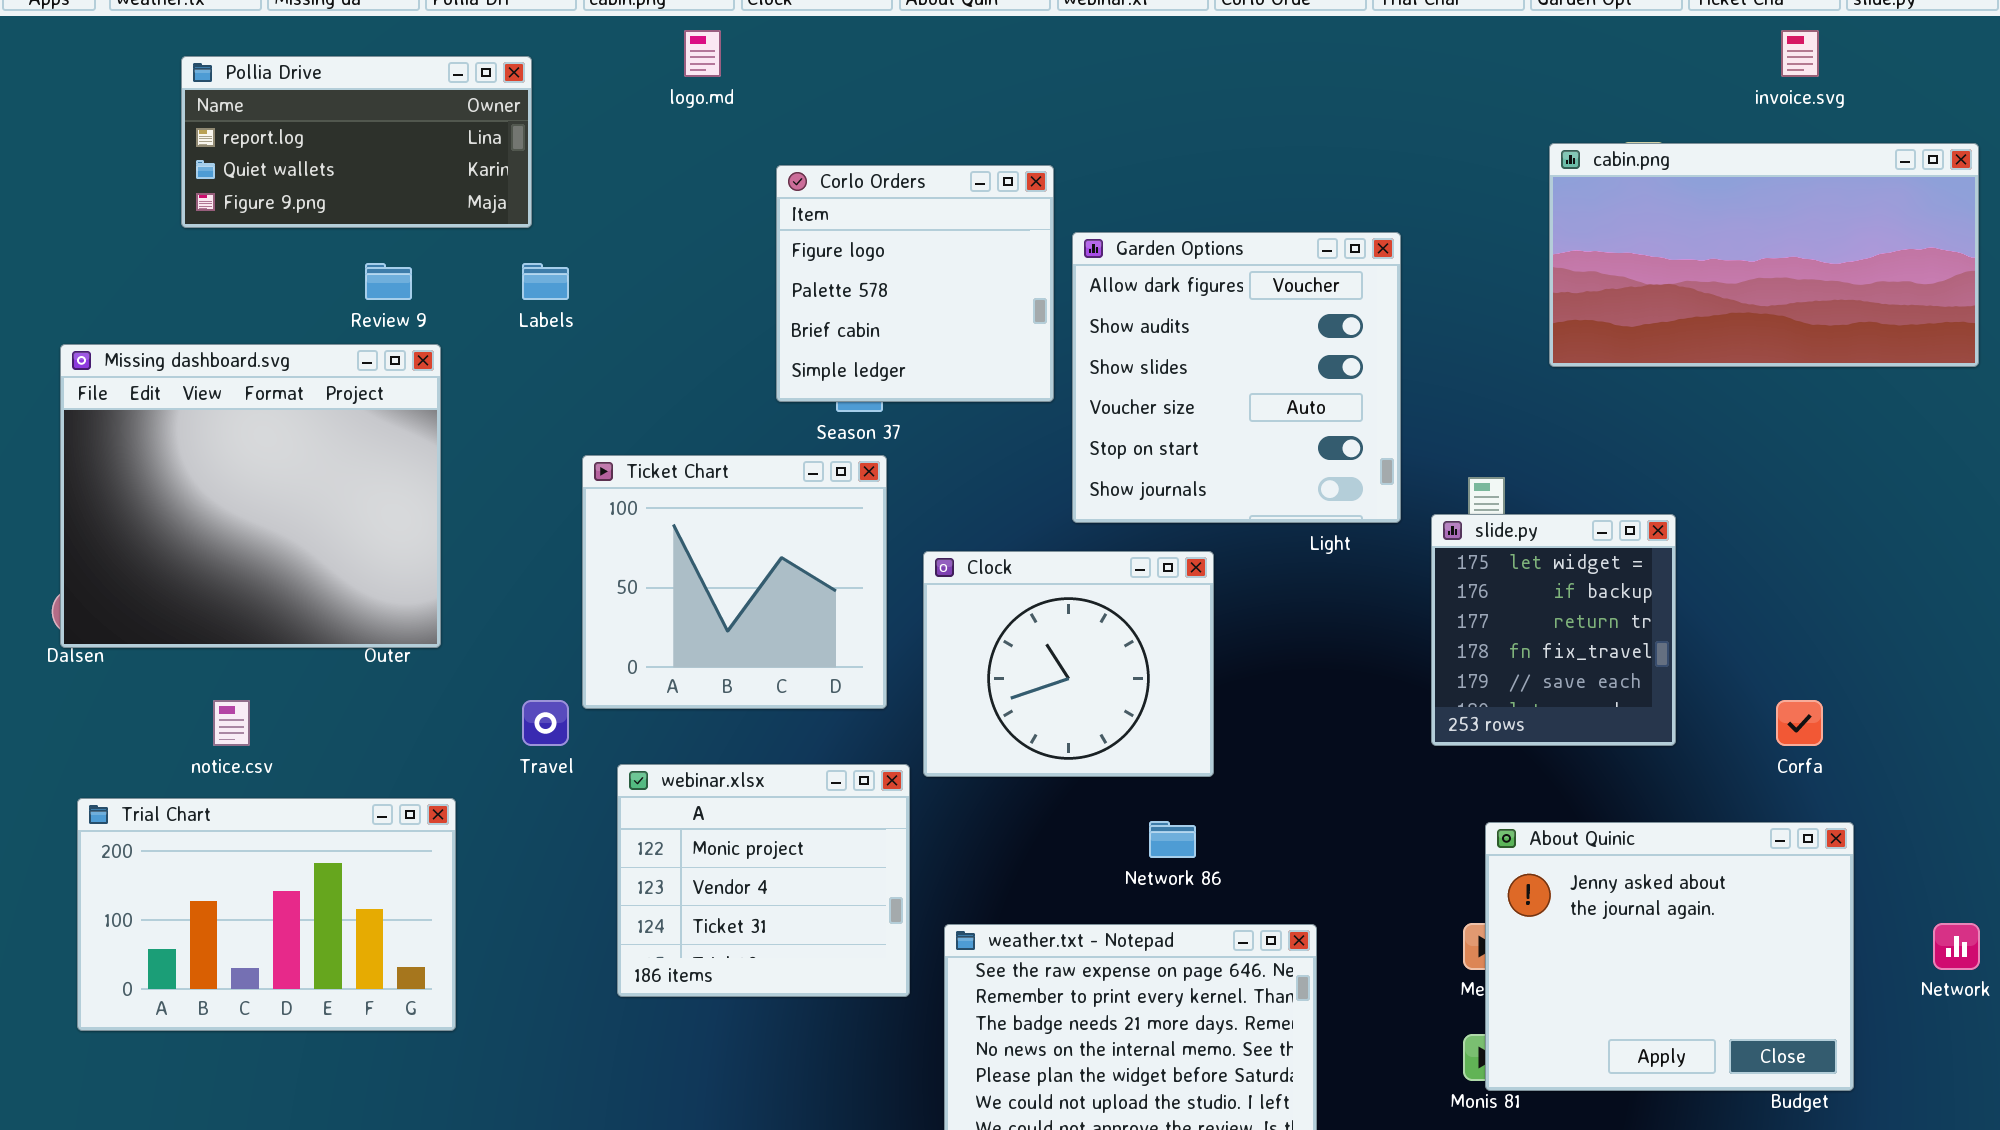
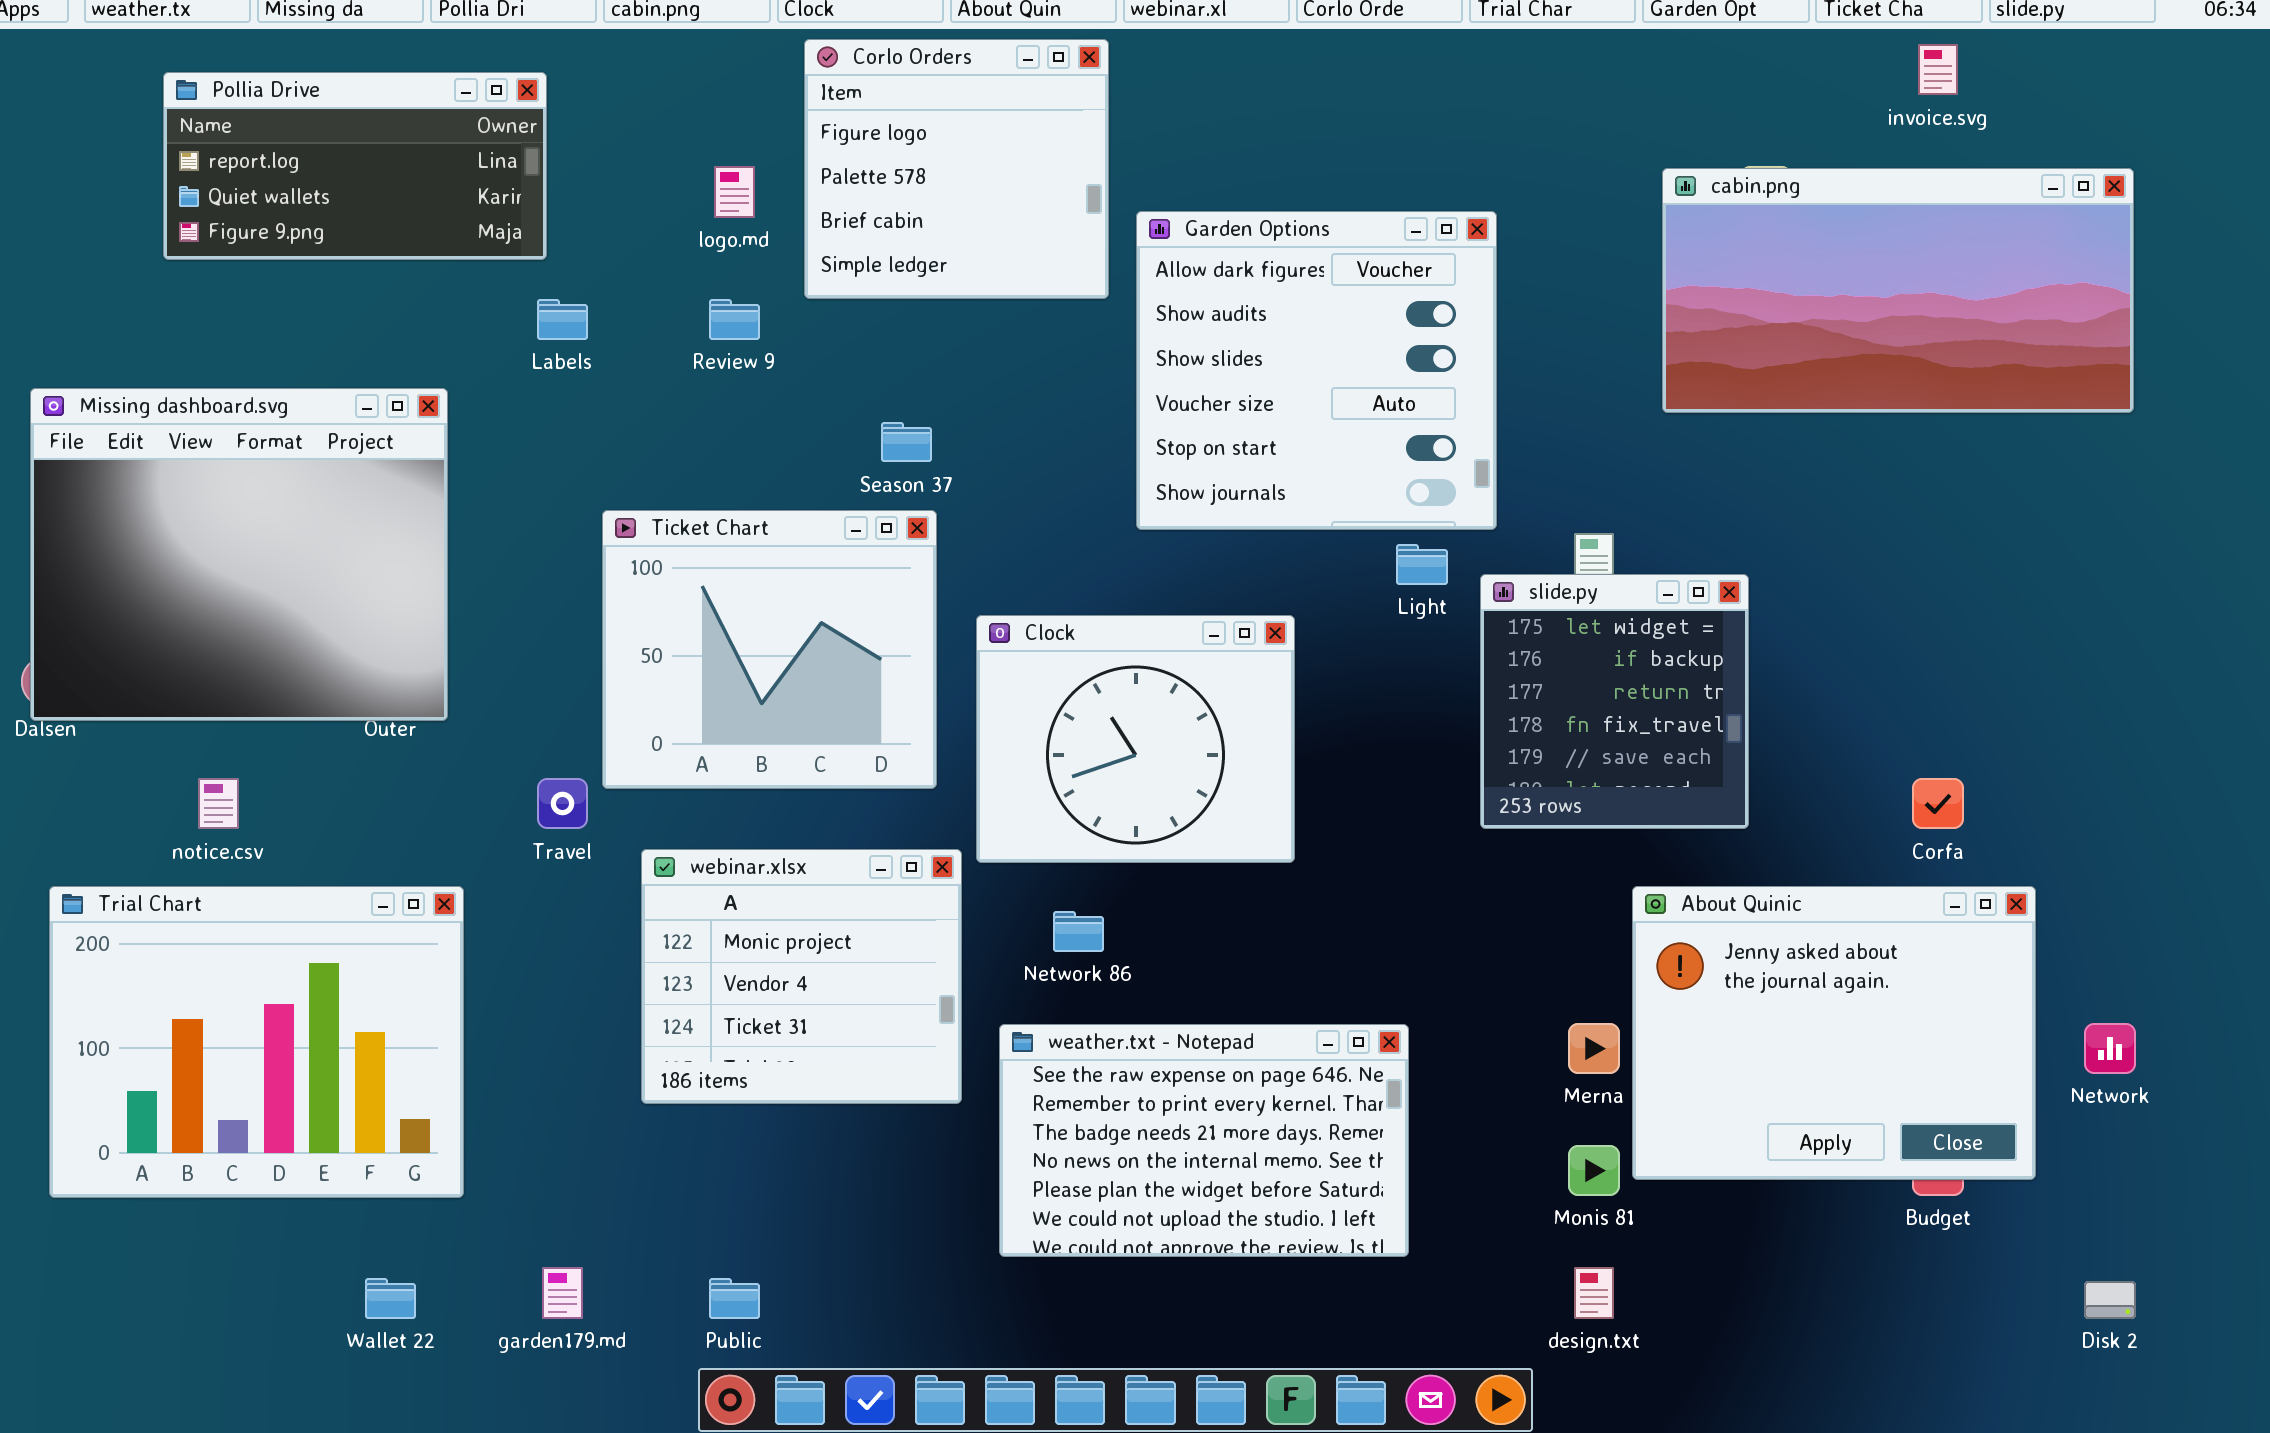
logo.md: [684,30,721,77] -> [714,166,755,218], moved
Corlo Orders: [776,165,1054,402] -> [804,39,1109,299], moved
Garden Options: [1072,232,1401,523] -> [1136,211,1497,530], moved
Review 9: [365,263,412,300] -> [709,299,760,340], moved
slide.py: [1431,514,1676,746] -> [1480,574,1749,829], moved
Trial Chart: [77,798,456,1031] -> [49,886,464,1198], resized
Network 86: [1149,821,1196,858] -> [1053,911,1104,952], moved
About Quinic: [1485,822,1854,1091] -> [1632,886,2036,1180], moved

